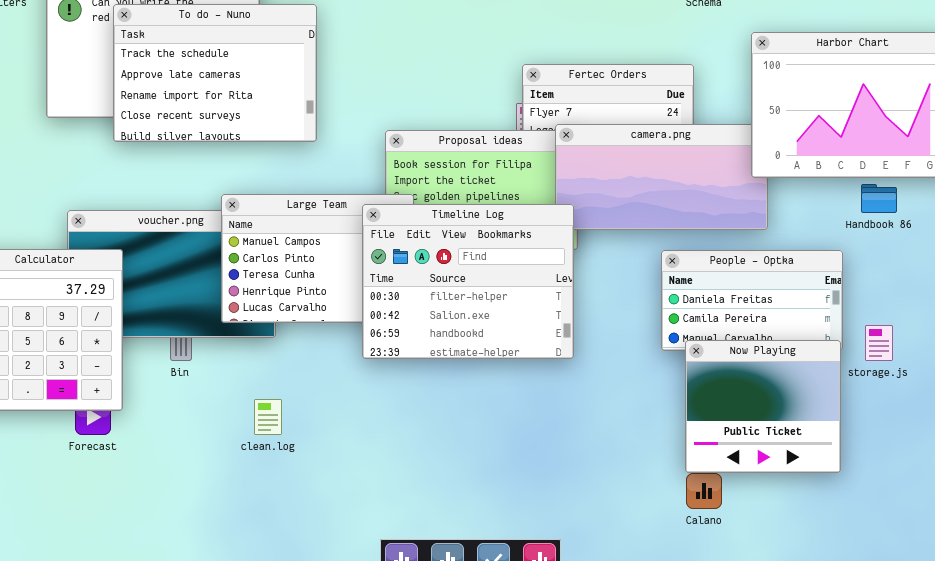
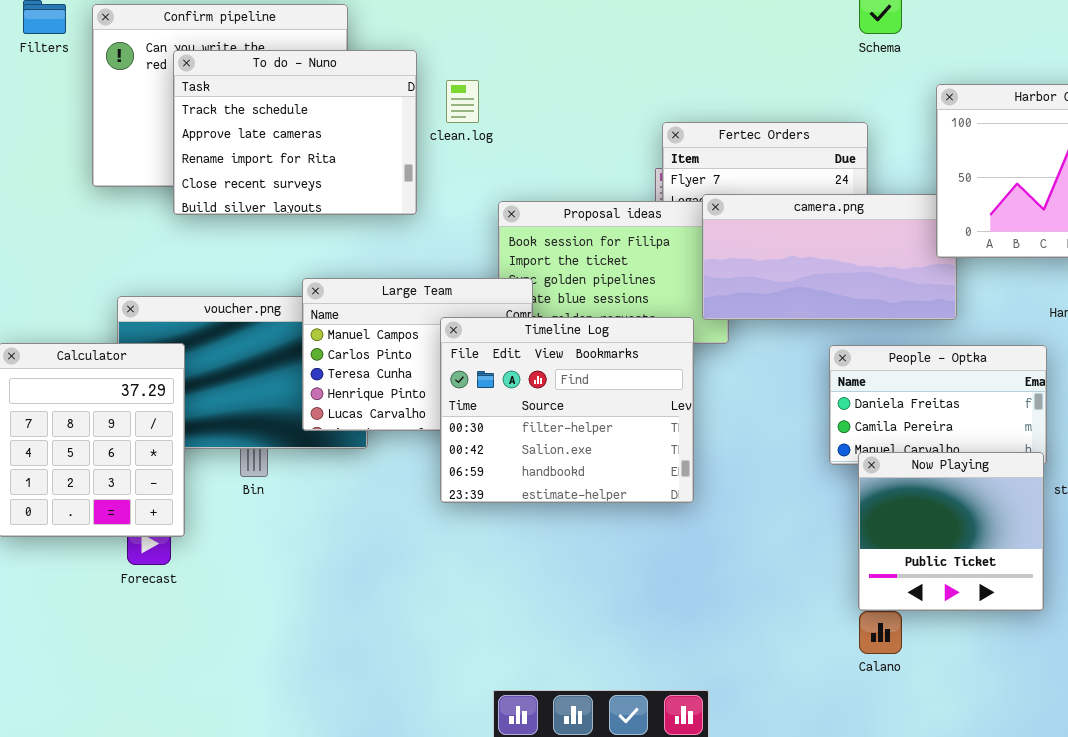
Timeline Log: [362,204,574,359] -> [440,317,694,503], moved
clean.log: [254,399,282,435] -> [446,80,479,123], moved

